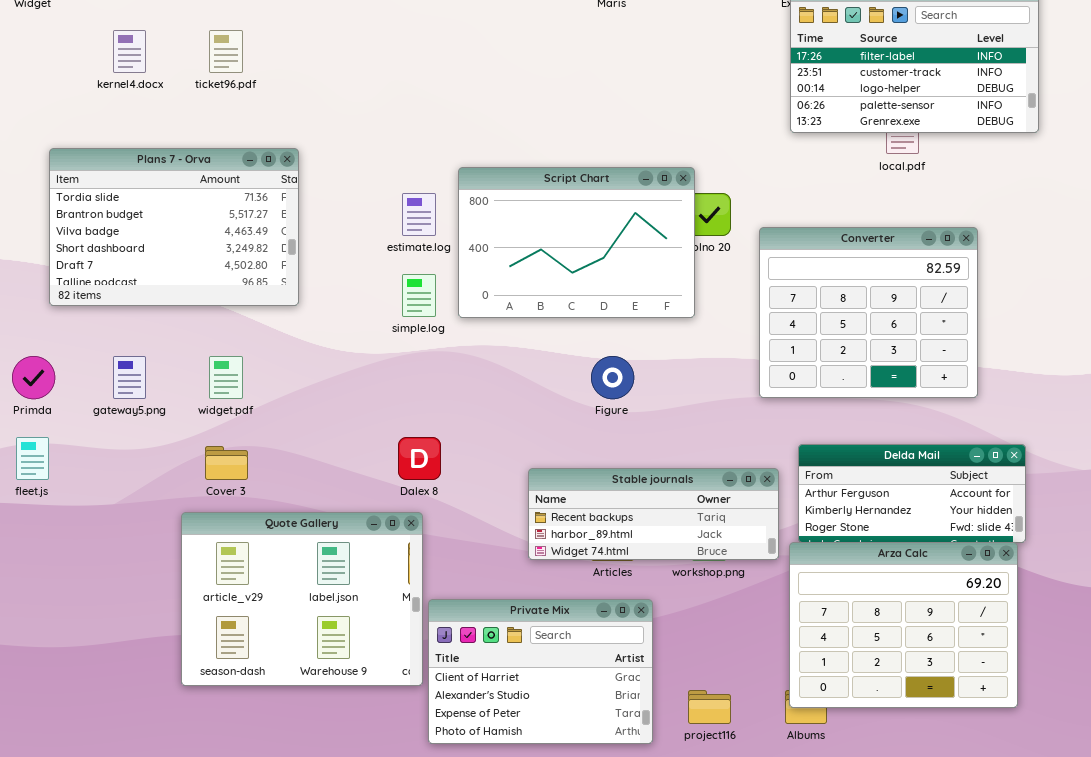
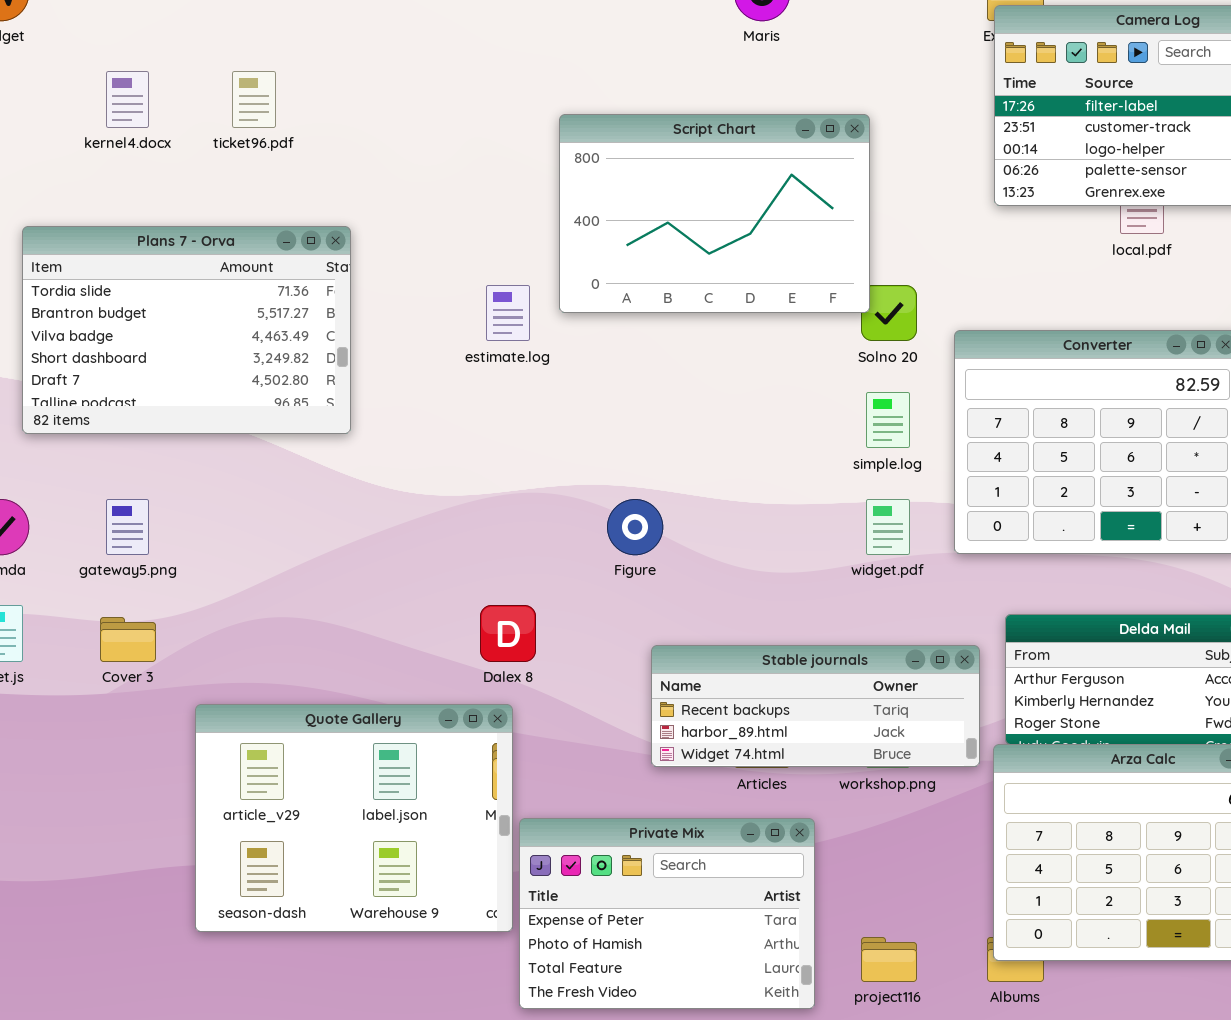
Script Chart: [458,167,695,318] -> [559,114,870,313], moved
simple.log: [402,274,436,317] -> [866,392,910,448], moved
widget.pdf: [209,356,243,399] -> [866,499,910,555], moved
Figure: [591,356,634,399] -> [607,499,663,555], moved
Cover 3: [205,446,248,480] -> [100,617,156,662], moved
Private Mix: [428,599,653,744] -> [519,818,815,1009], scrolled down 2 rows

